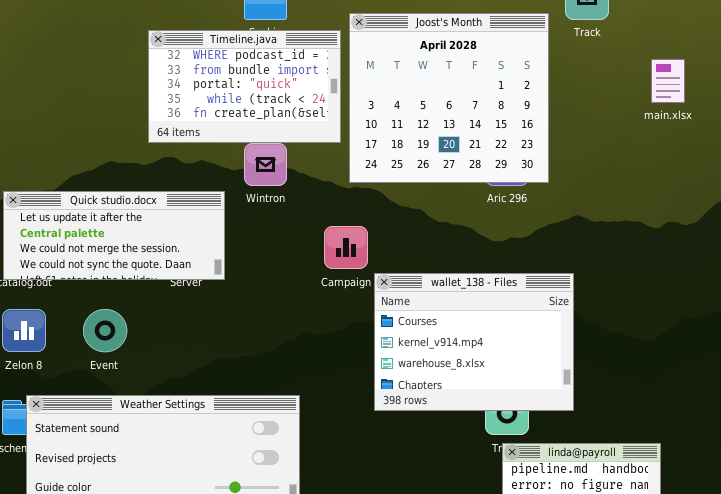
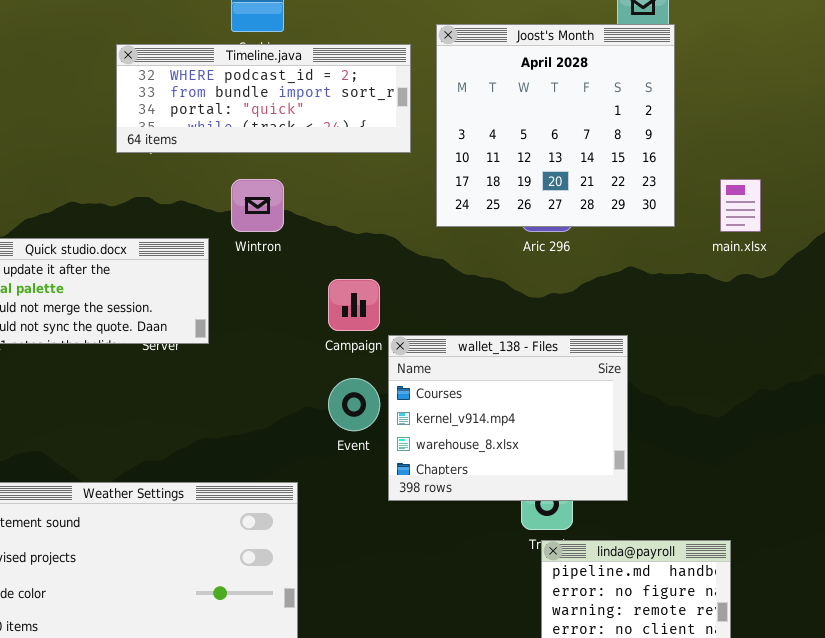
Joost's Month: [349,13,549,183] -> [436,24,675,227], moved
Timeline.java: [148,30,341,143] -> [116,44,411,153], resized
main.xlsx: [651,59,685,103] -> [720,179,761,232], moved
Event: [83,309,127,352] -> [328,378,380,431], moved

